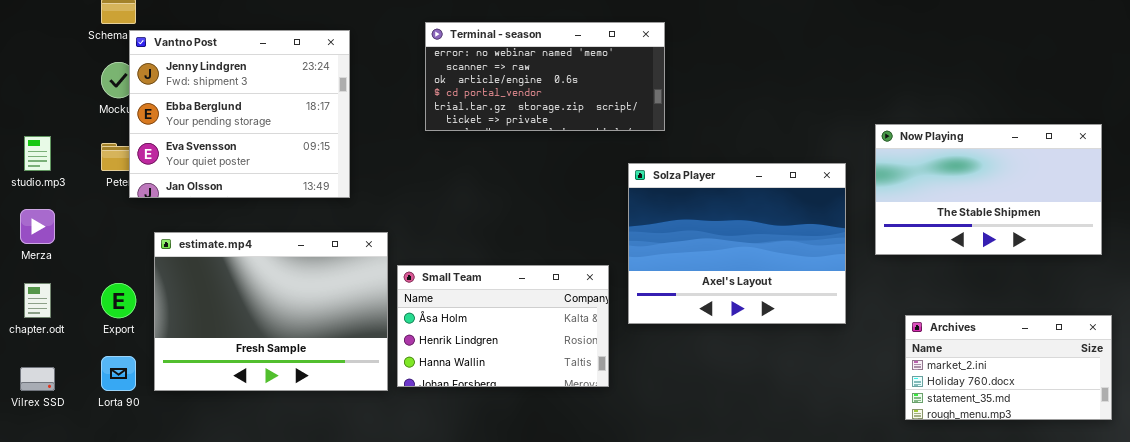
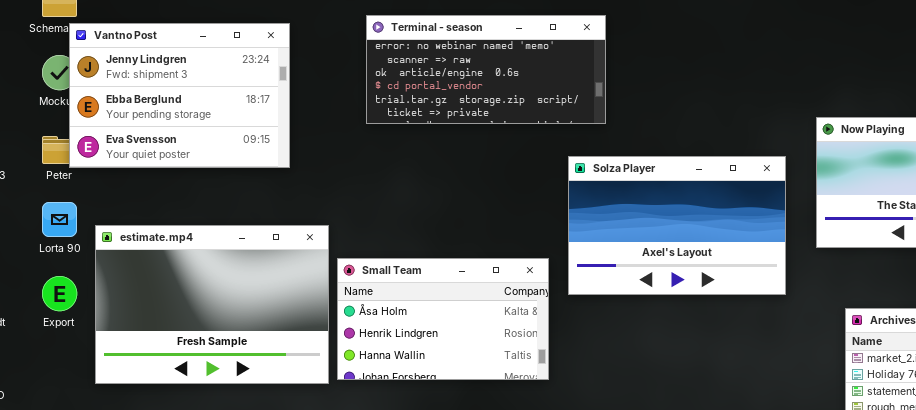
Vantno Post: [129,30,350,198] -> [69,23,290,168], resized
Solza Player: [628,163,846,324] -> [568,156,786,295], resized
Lorta 90: [101,356,136,391] -> [42,202,77,237], moved

